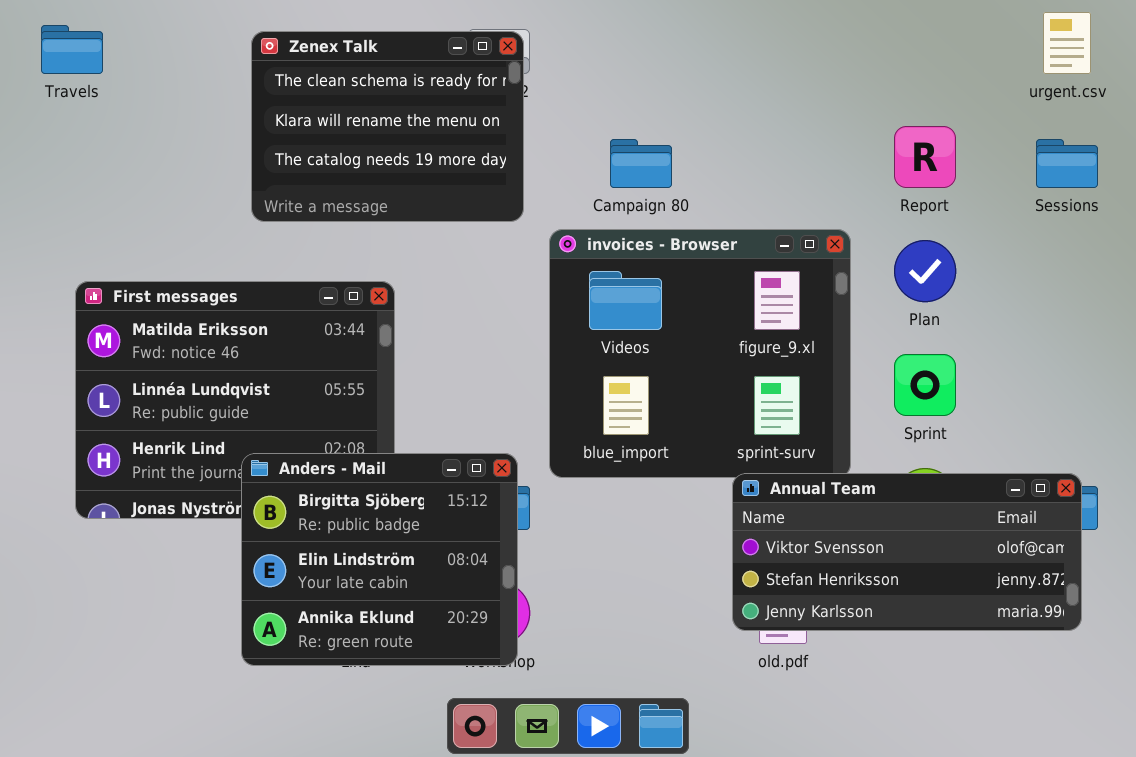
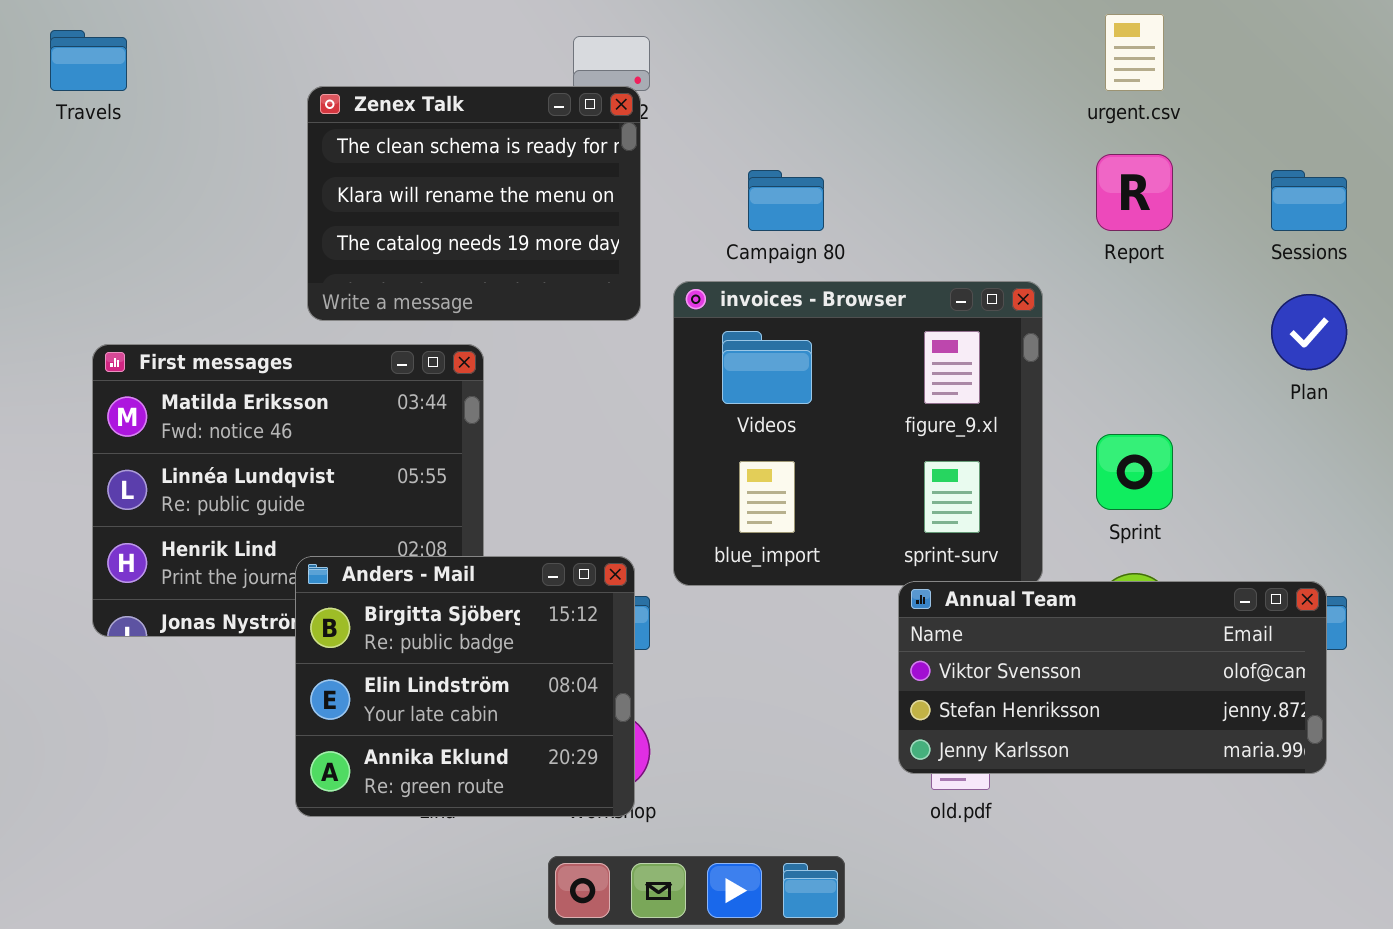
urgent.csv: [1043,12,1091,74] -> [1105,14,1164,91], moved
Zenex Talk: [251,31,524,222] -> [307,86,641,321], moved
Plan: [894,240,956,302] -> [1271,294,1347,370], moved

